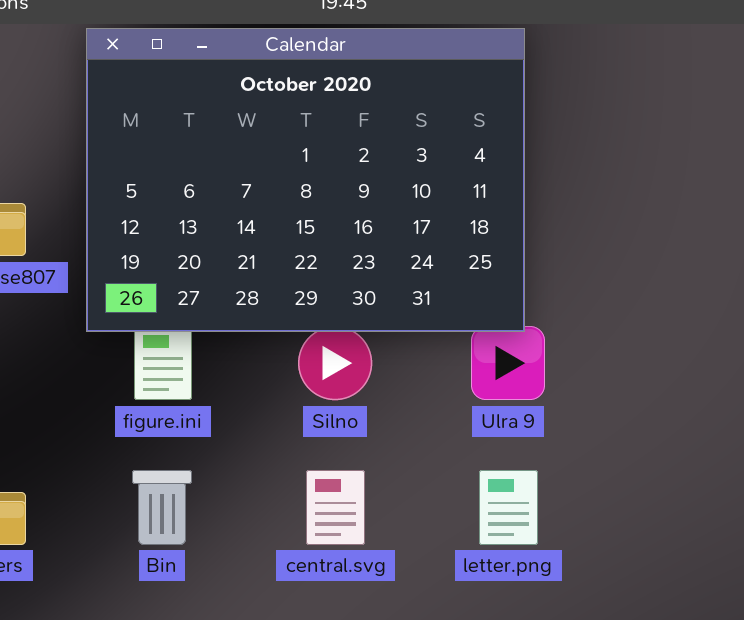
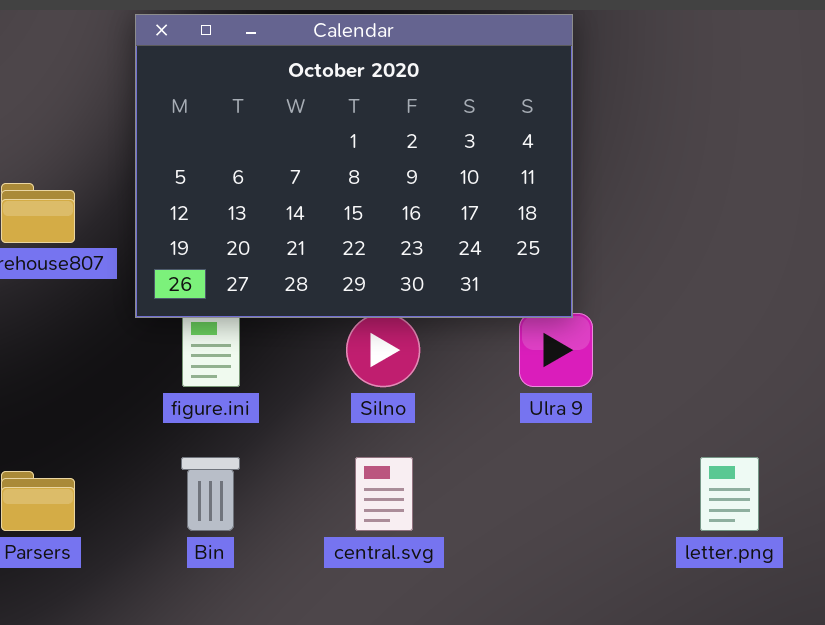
letter.png: [479,470,538,545] -> [700,457,759,531], moved

